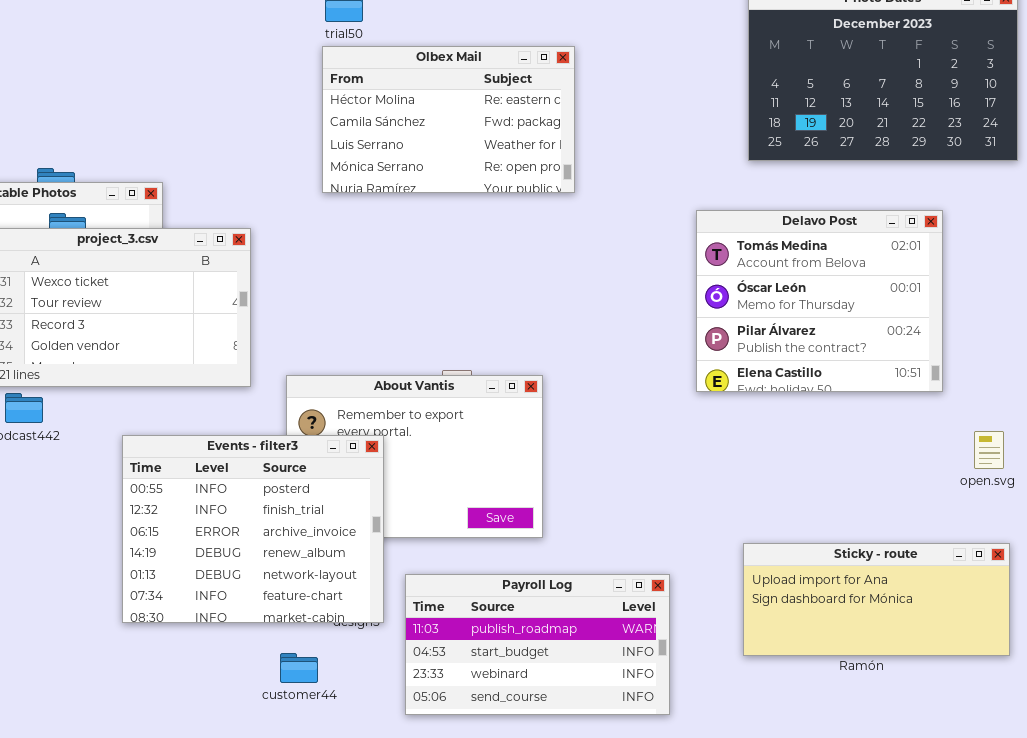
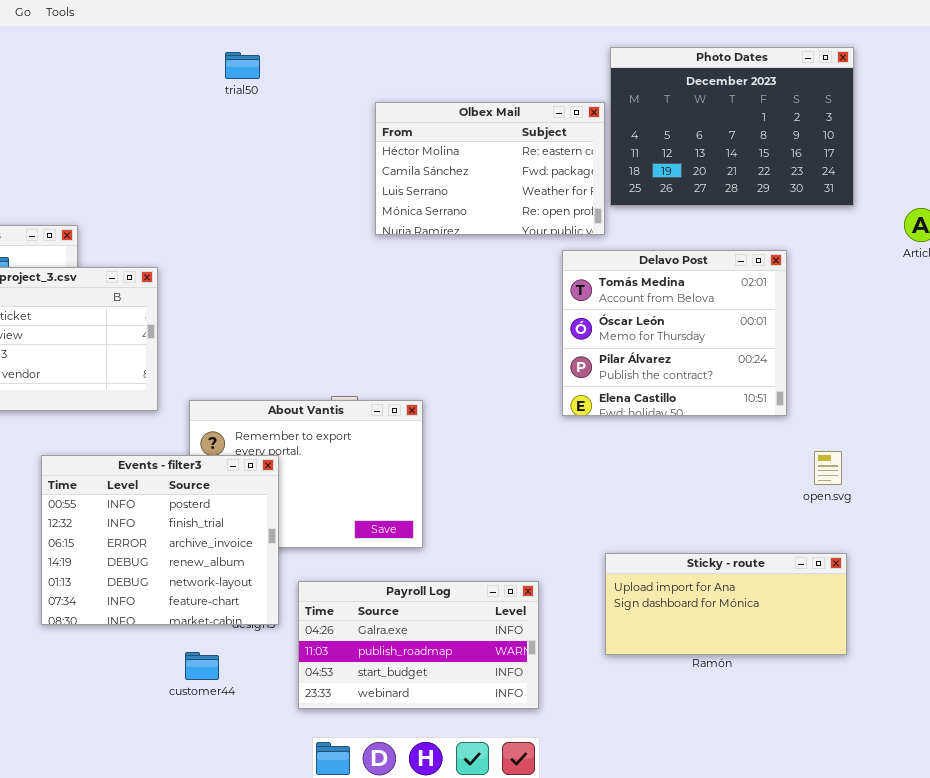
Olbex Mail: [322,46,575,193] -> [375,102,605,235], moved
Payroll Log: [405,574,670,715] -> [298,581,539,709], scrolled up 1 row

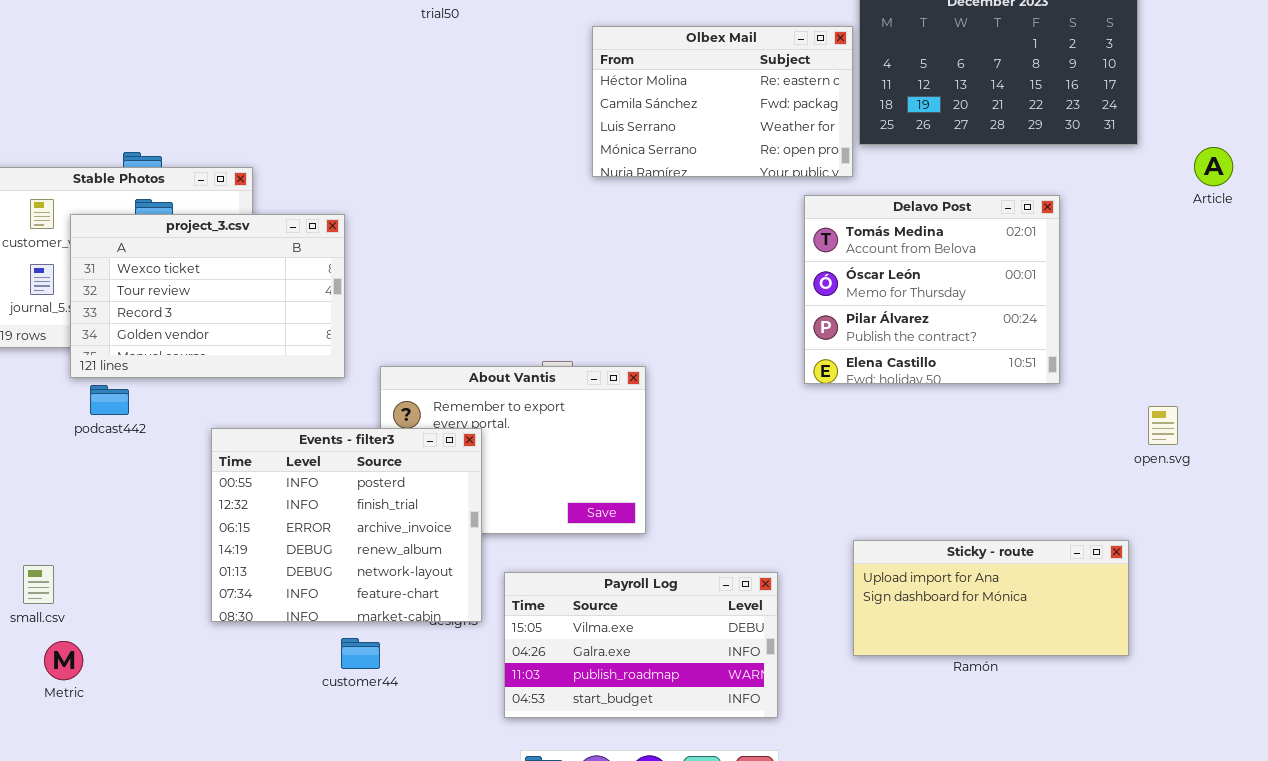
open.svg: [814,451,842,485] -> [1148,406,1178,445], moved
Payroll Log: [298,581,539,709] -> [504,572,778,718], scrolled up 1 row
customer44: [185,652,219,680] -> [341,638,380,669], moved

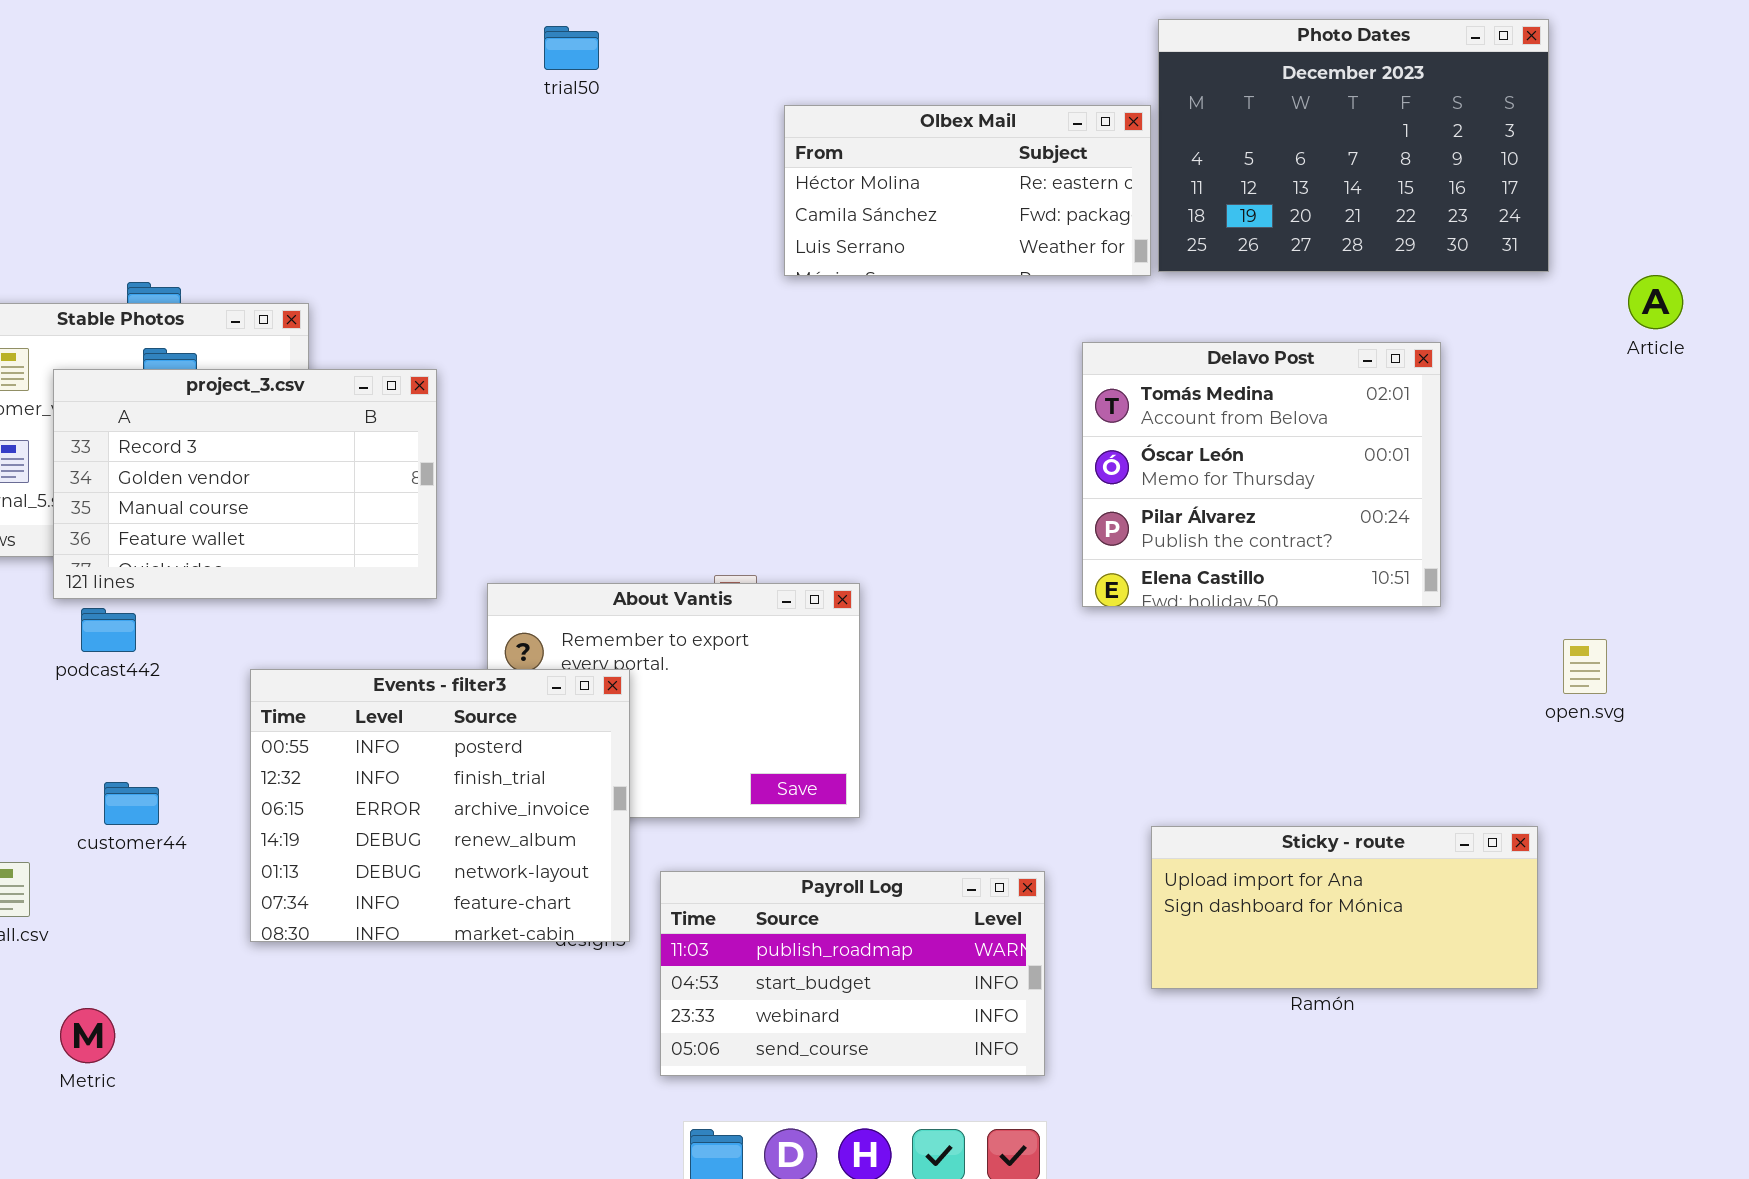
Olbex Mail: [592,26,853,177] -> [784,105,1151,276], resized
project_3.csv: [70,214,345,378] -> [53,369,437,599], scrolled down 2 rows
Payroll Log: [504,572,778,718] -> [660,871,1045,1076], scrolled down 2 rows
customer44: [341,638,380,669] -> [104,782,159,825], moved
Metric: [44,641,83,680] -> [60,1008,115,1063], moved

